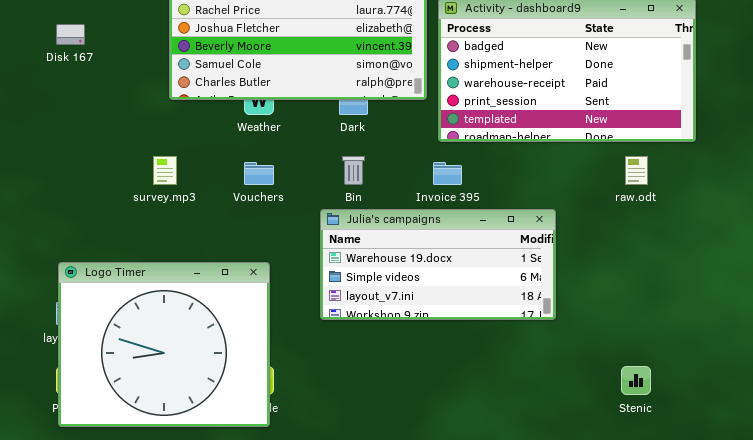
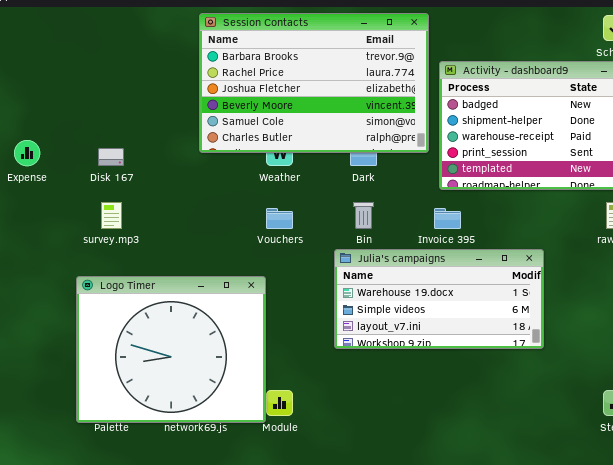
Disk 167: [56,24,85,45] -> [98,148,124,166], moved
survey.mp3: [153,156,177,185] -> [101,202,122,229], moved
Logo Timer: [58,262,270,427] -> [76,276,266,423], moved

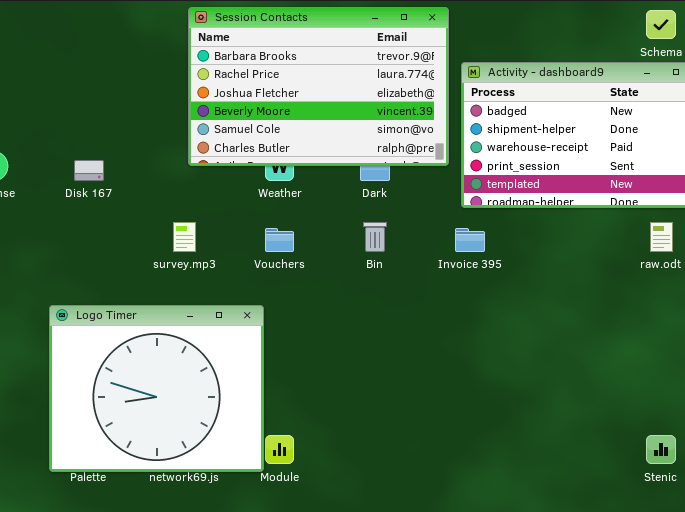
survey.mp3: [101,202,122,229] -> [173,222,196,252], moved
Julia's campaigns: [334,249,544,349] -> none, closed

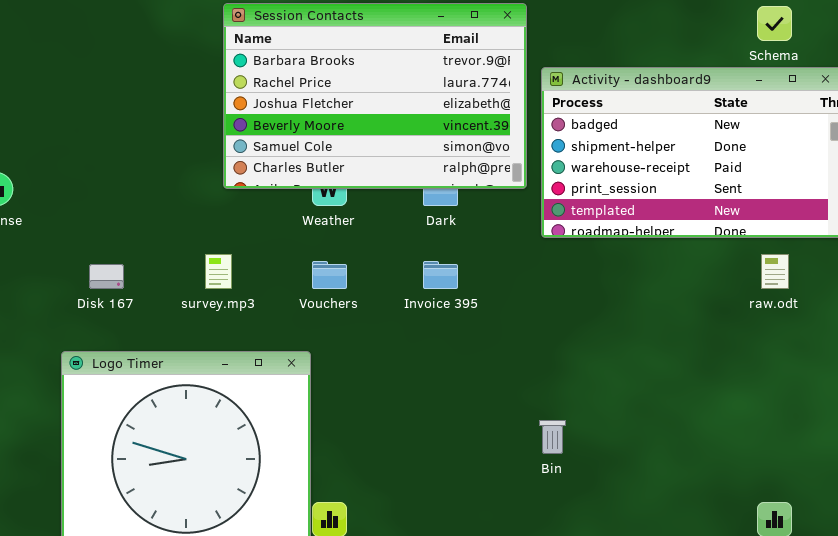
Disk 167: [74,160,104,181] -> [89,264,124,289], moved
Bin: [363,222,387,252] -> [539,420,566,454], moved
Invoice 395: [455,228,485,252] -> [423,261,458,289], moved

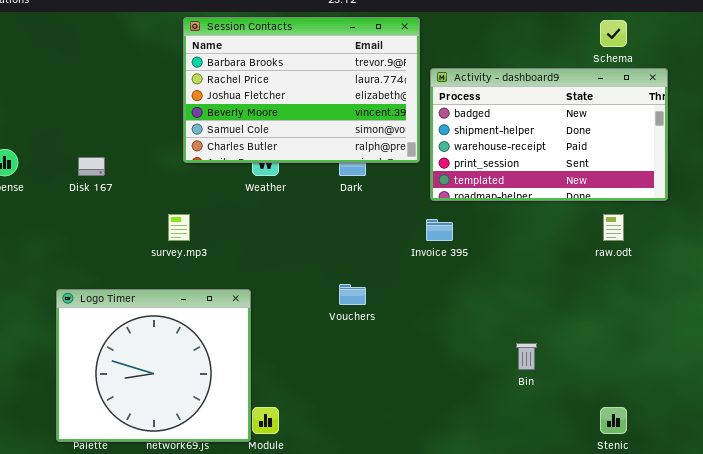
Vouchers: [312,261,347,289] -> [339,284,366,305], moved
Invoice 395: [423,261,458,289] -> [426,219,453,241], moved
Disk 167: [89,264,124,289] -> [78,157,105,176], moved
Bin: [539,420,566,454] -> [516,343,537,370], moved

